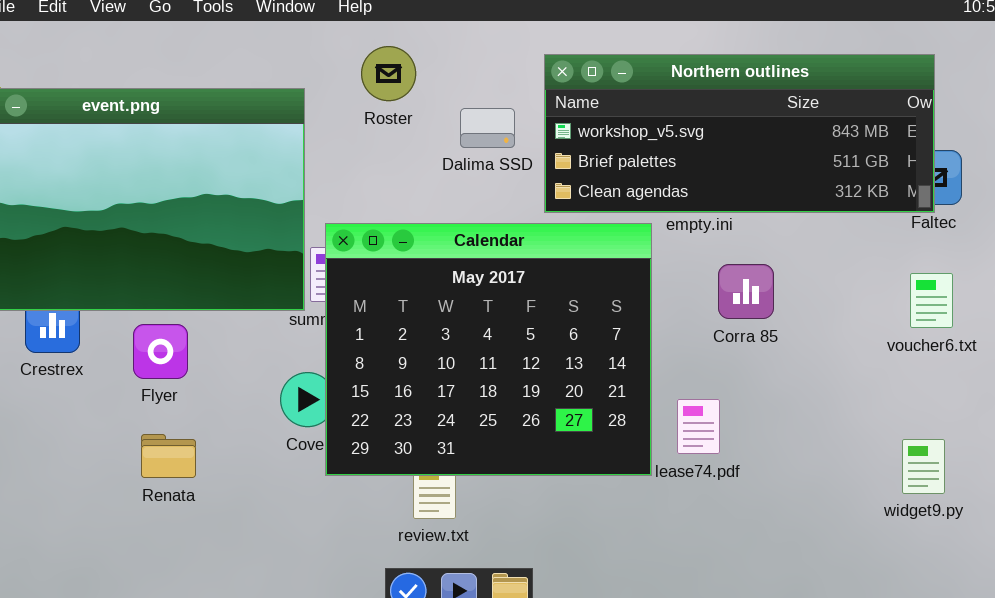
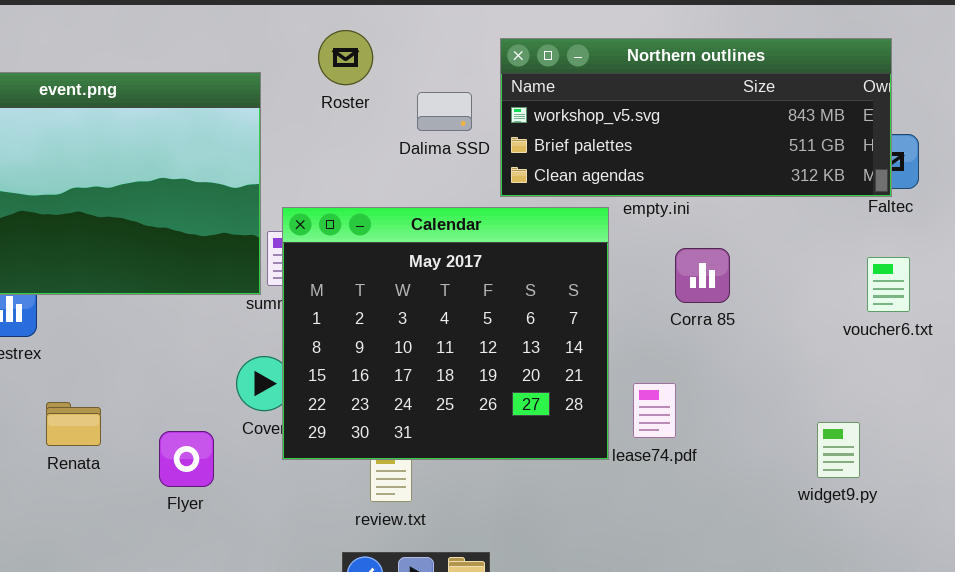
Flyer: [133,324,188,379] -> [159,431,214,487], moved
Renata: [141,434,196,478] -> [46,402,101,446], moved
widget9.py: [902,439,945,494] -> [817,422,860,478], moved

